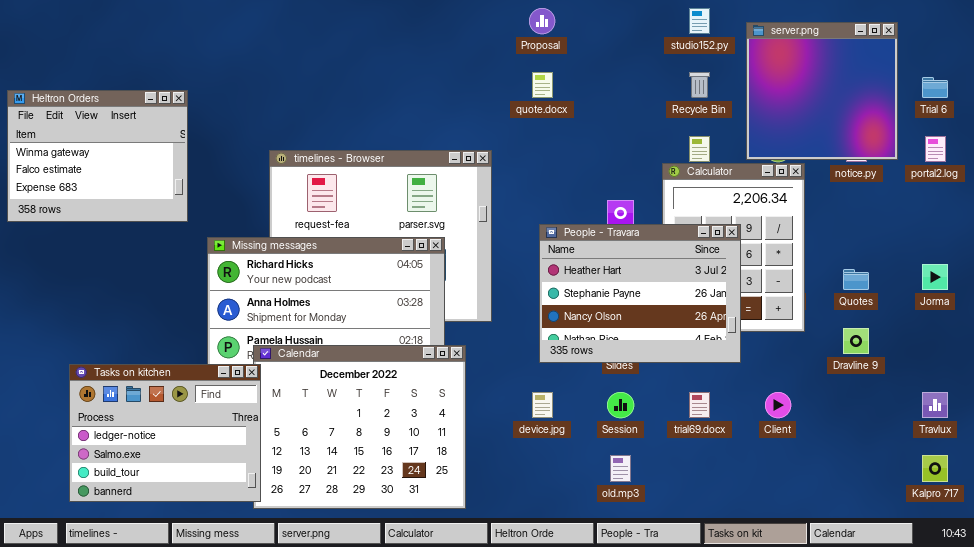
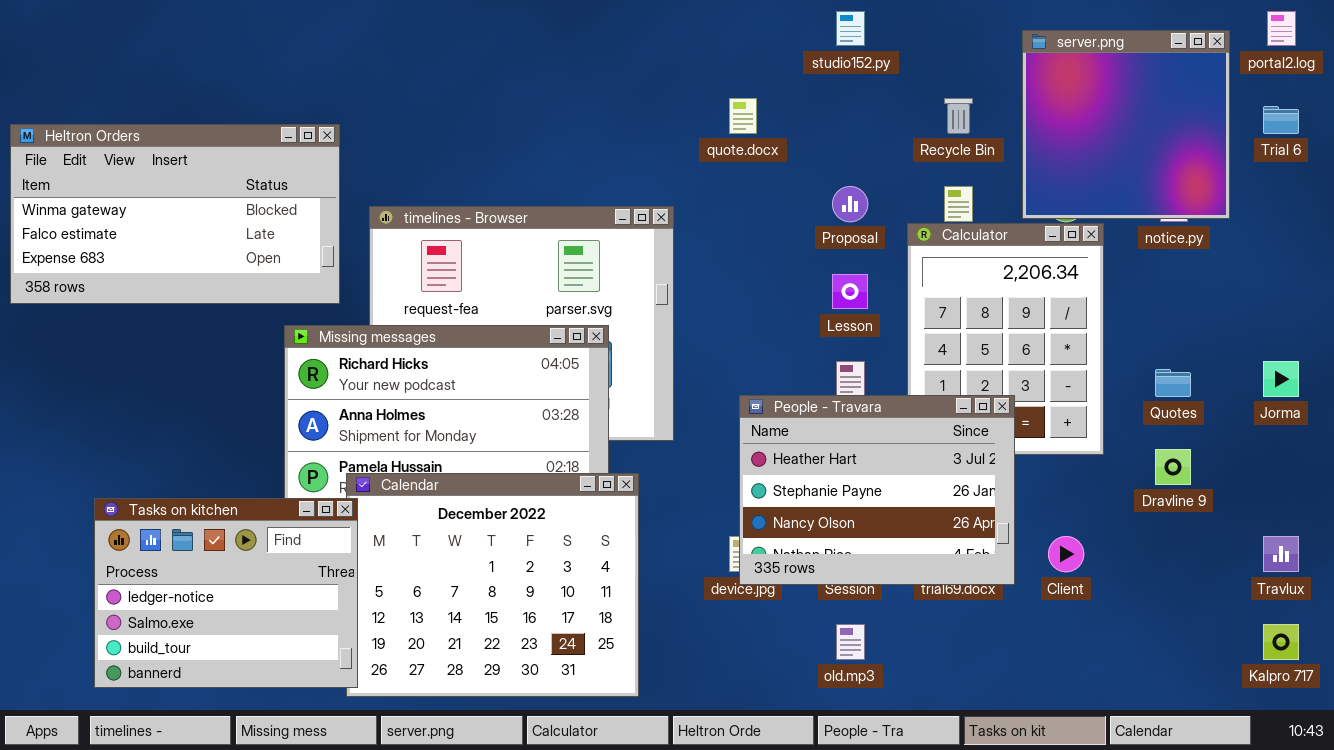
Proposal: [529,8,555,34] -> [832,186,868,222], moved
studio152.py: [689,8,710,34] -> [836,11,865,46], moved
Heltron Orders: [7,90,188,222] -> [10,124,340,304], resized
portal2.log: [925,136,946,162] -> [1267,11,1296,46], moved
People - Travara: [539,224,741,363] -> [739,395,1015,585], moved

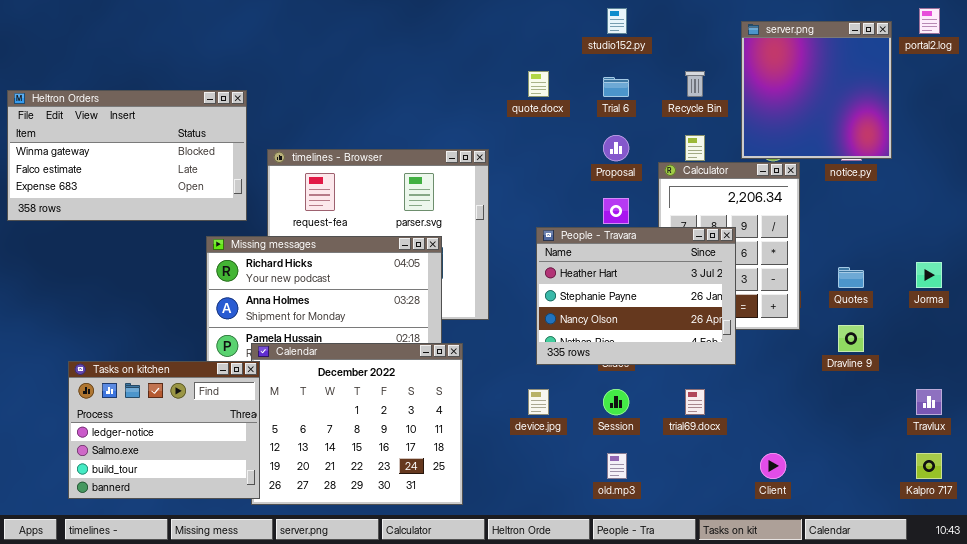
Trial 6: [1263,106,1299,134] -> [603,77,629,97], moved
People - Travara: [739,395,1015,585] -> [536,227,736,365], moved
Client: [1048,536,1084,572] -> [760,453,786,479], moved

